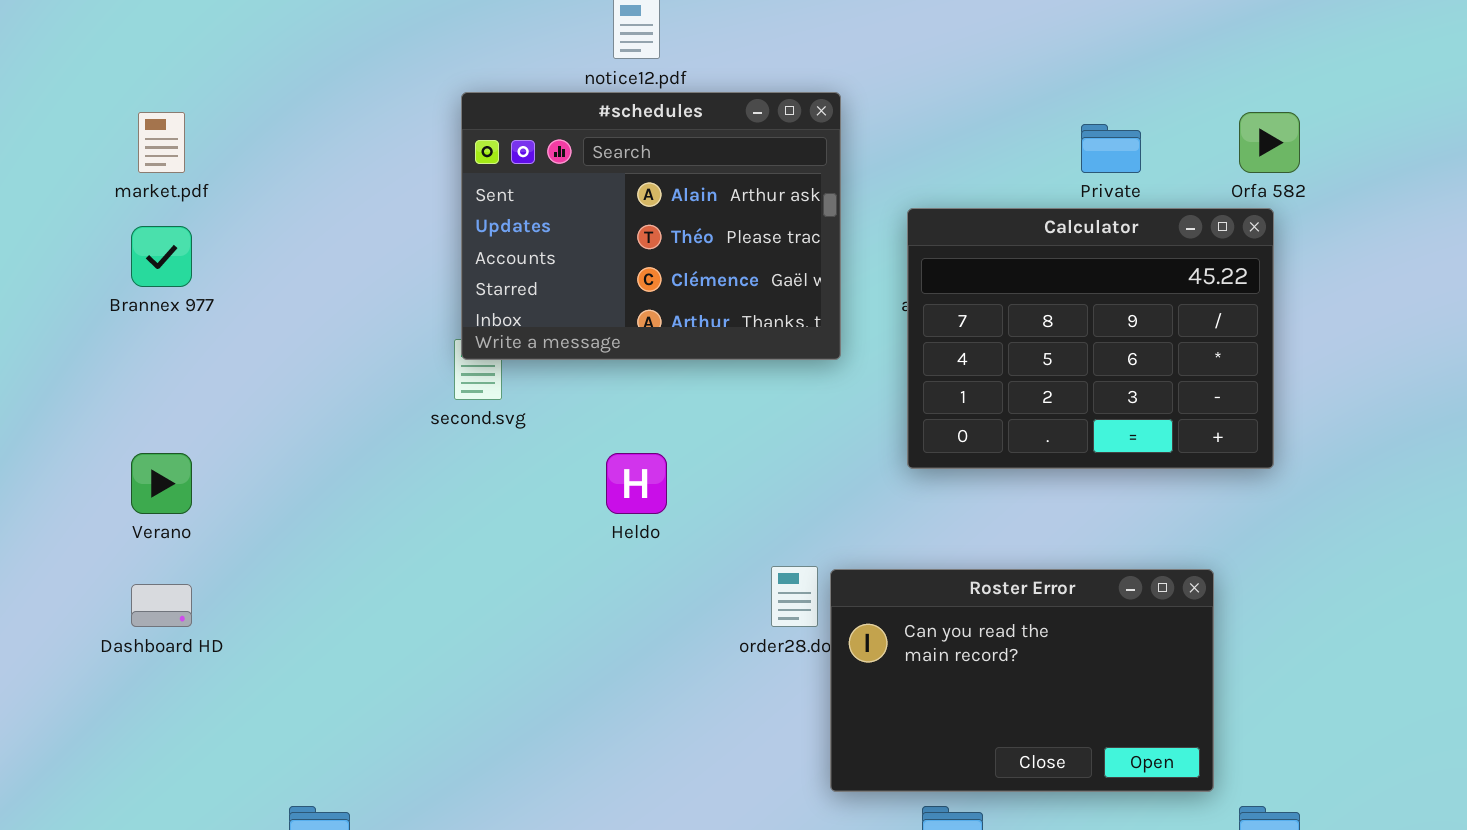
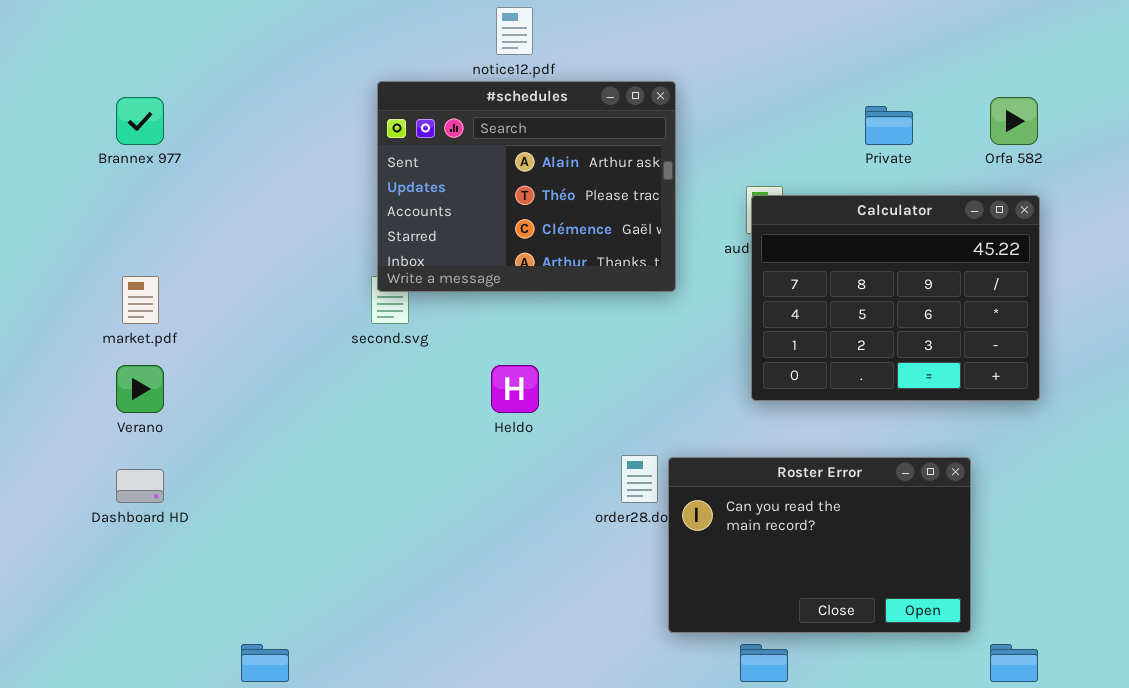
market.pdf: [138,112,185,173] -> [122,276,159,324], moved
Calculator: [907,208,1274,469] -> [751,195,1040,401], moved
Brannex 977: [131,226,192,287] -> [116,97,164,145], moved

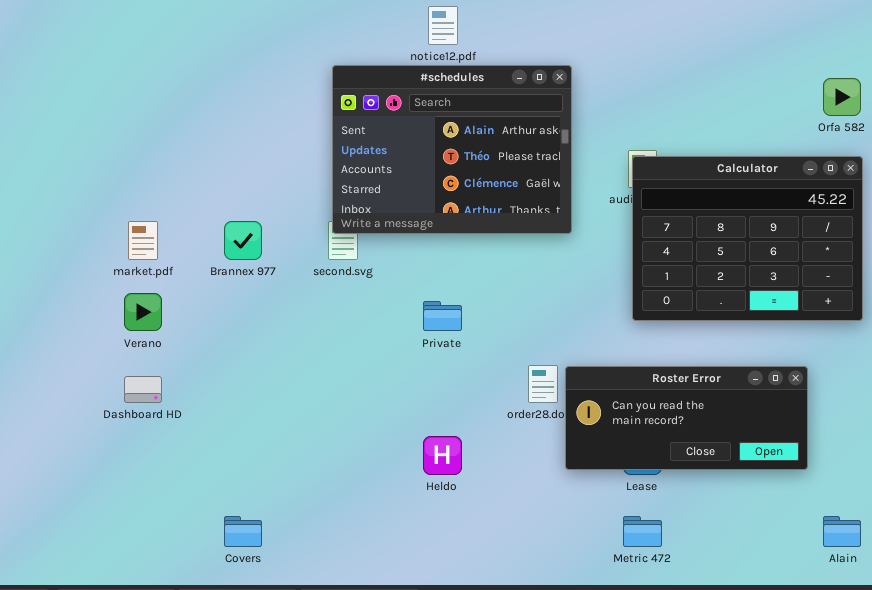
Brannex 977: [116,97,164,145] -> [224,221,262,260], moved
Private: [865,106,913,145] -> [423,301,462,331], moved
Heldo: [491,365,539,413] -> [423,436,462,475], moved
Roster Error: [668,457,971,633] -> [565,366,808,470], resized

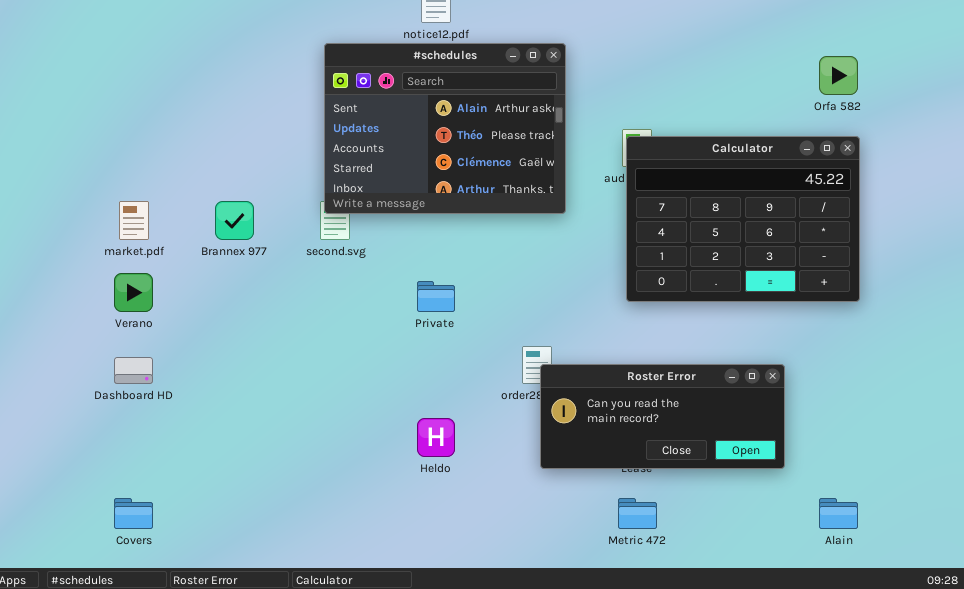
Roster Error: [565,366,808,470] -> [540,364,785,469], moved
Covers: [224,516,262,547] -> [114,498,153,529], moved

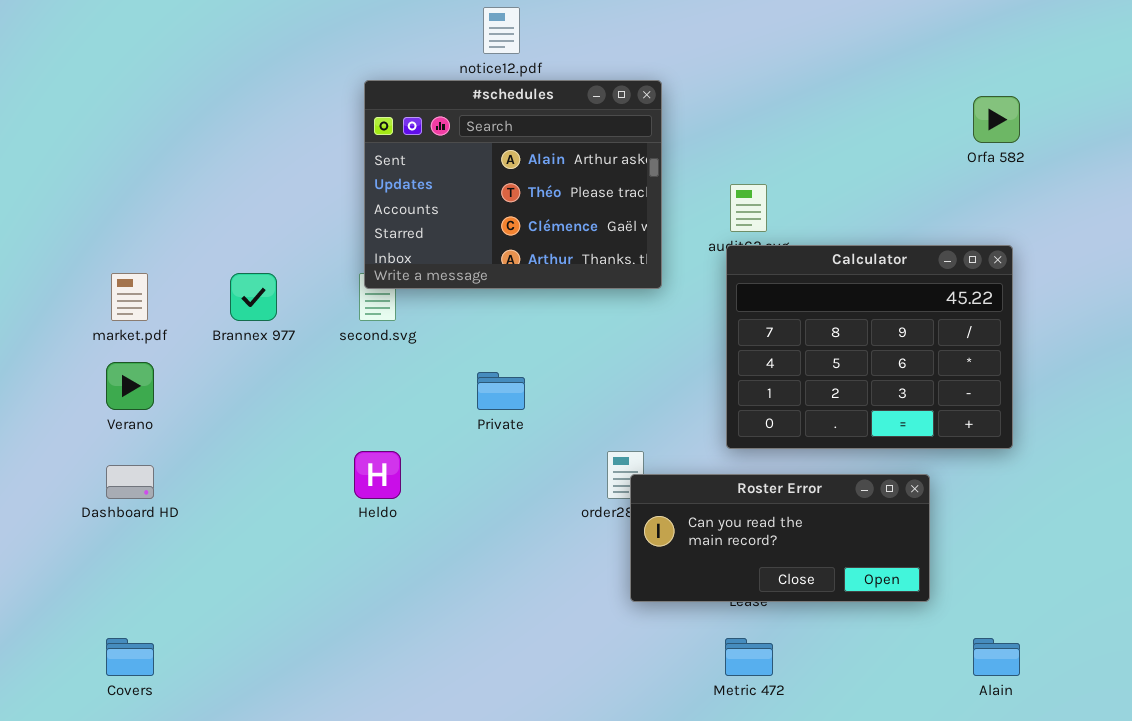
Calculator: [626,136,860,302] -> [726,245,1013,449], moved
Heldo: [417,418,455,457] -> [354,451,401,499], moved

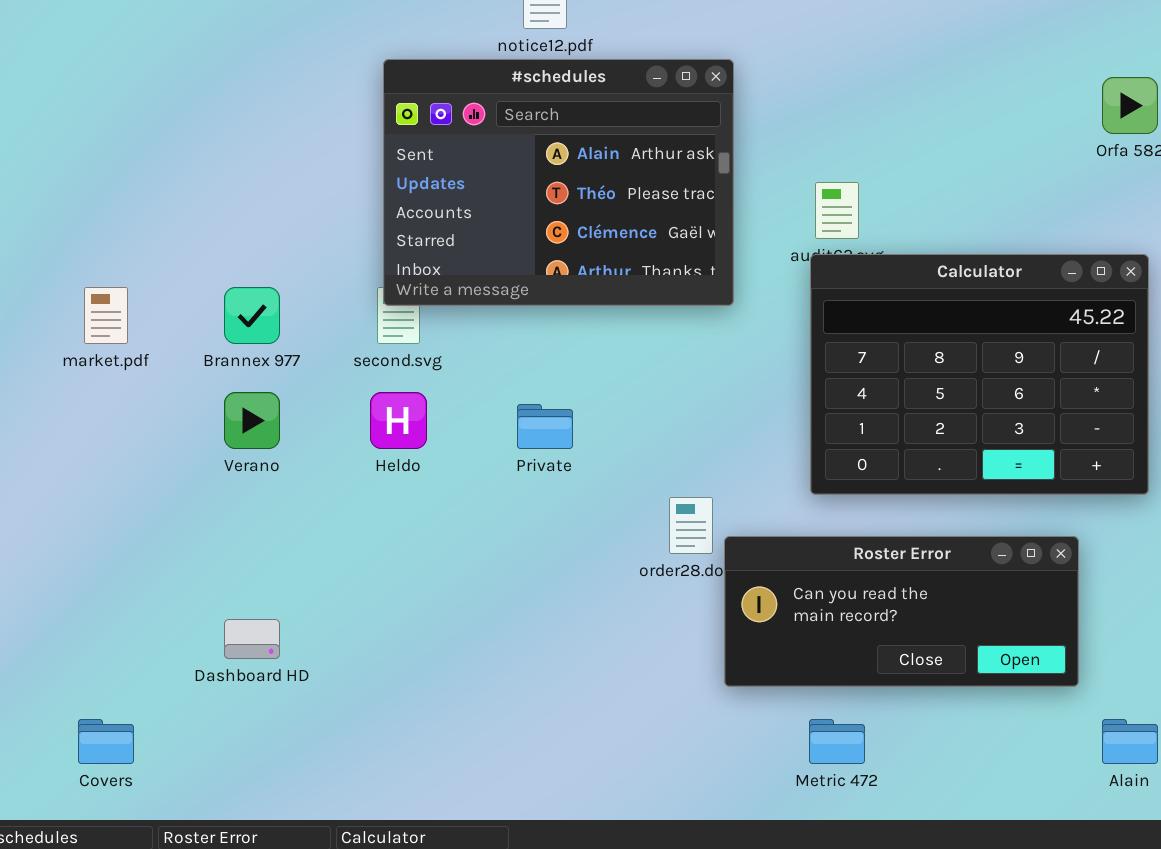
Verano: [106,362,154,410] -> [224,392,280,449], moved
Heldo: [354,451,401,499] -> [370,392,427,449], moved
Dashboard HD: [106,465,154,499] -> [224,619,280,659], moved
Roster Error: [630,474,930,602] -> [724,536,1079,687], moved

